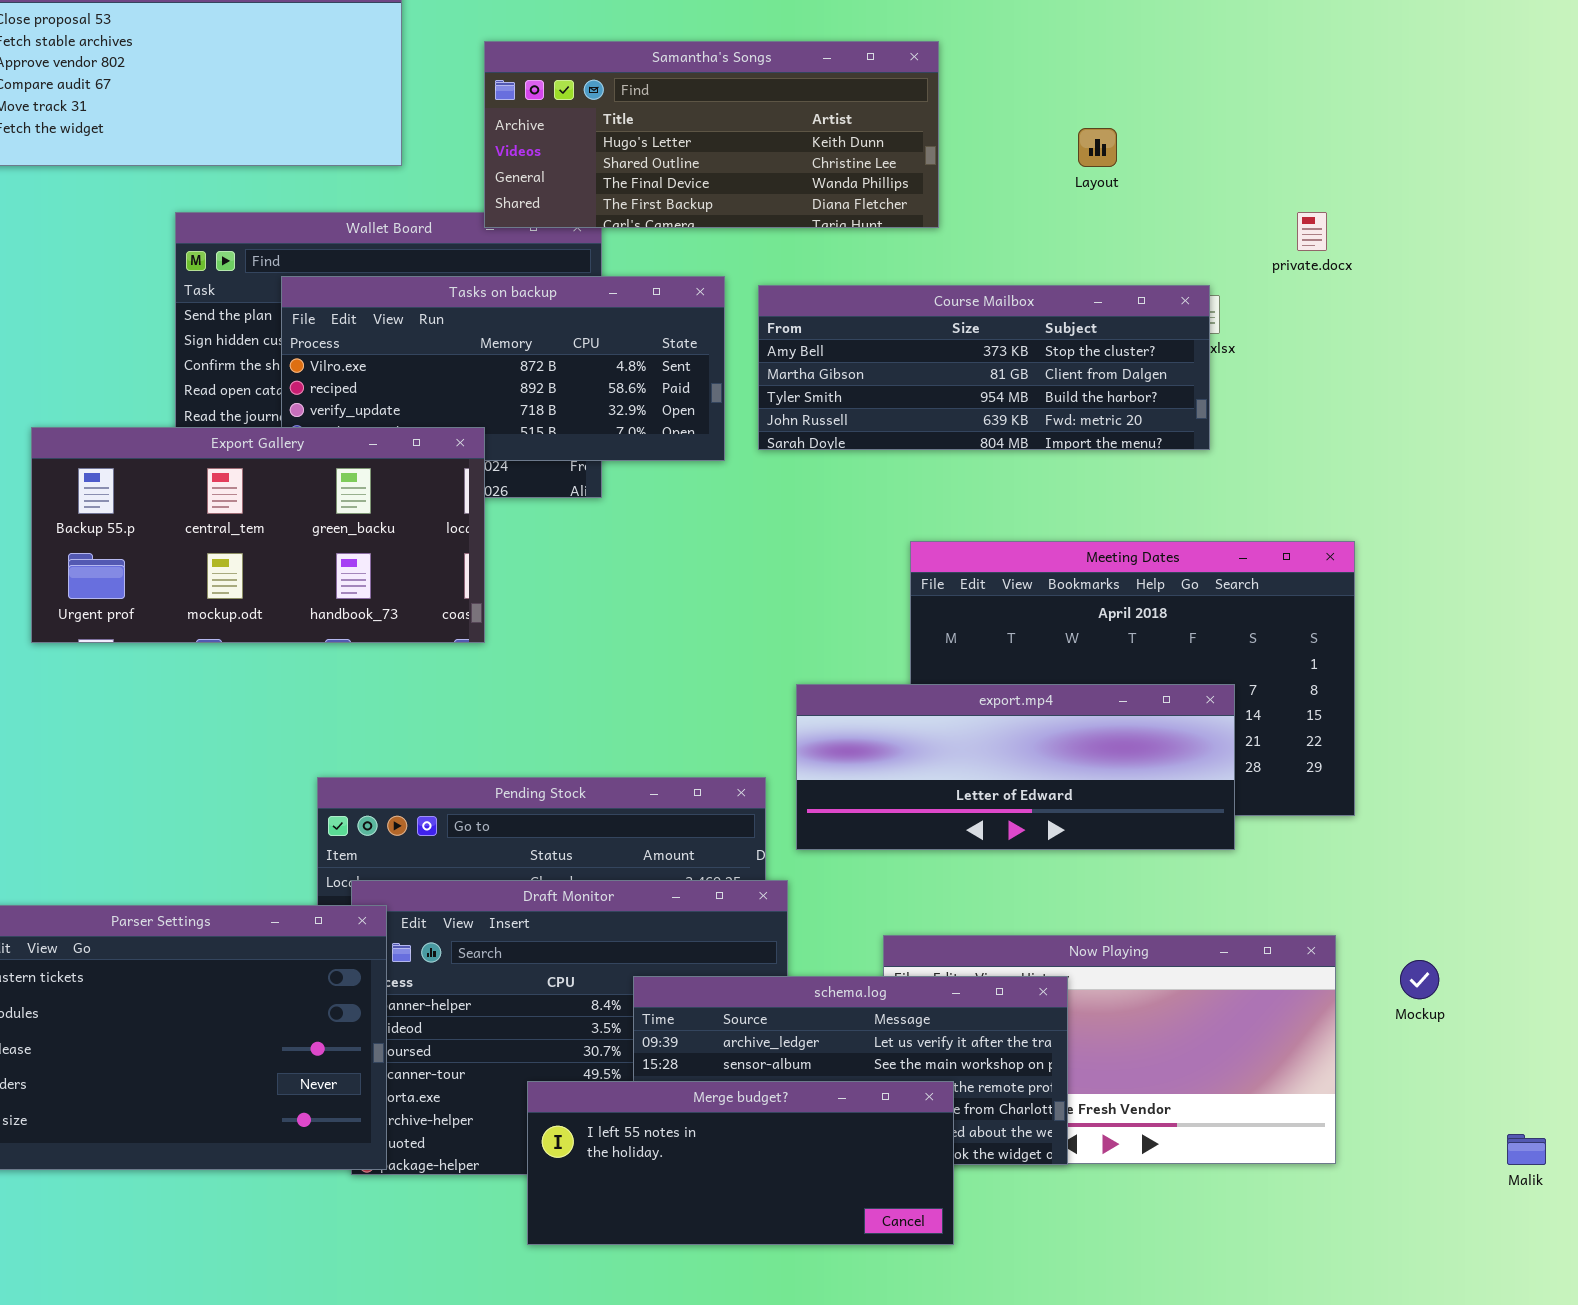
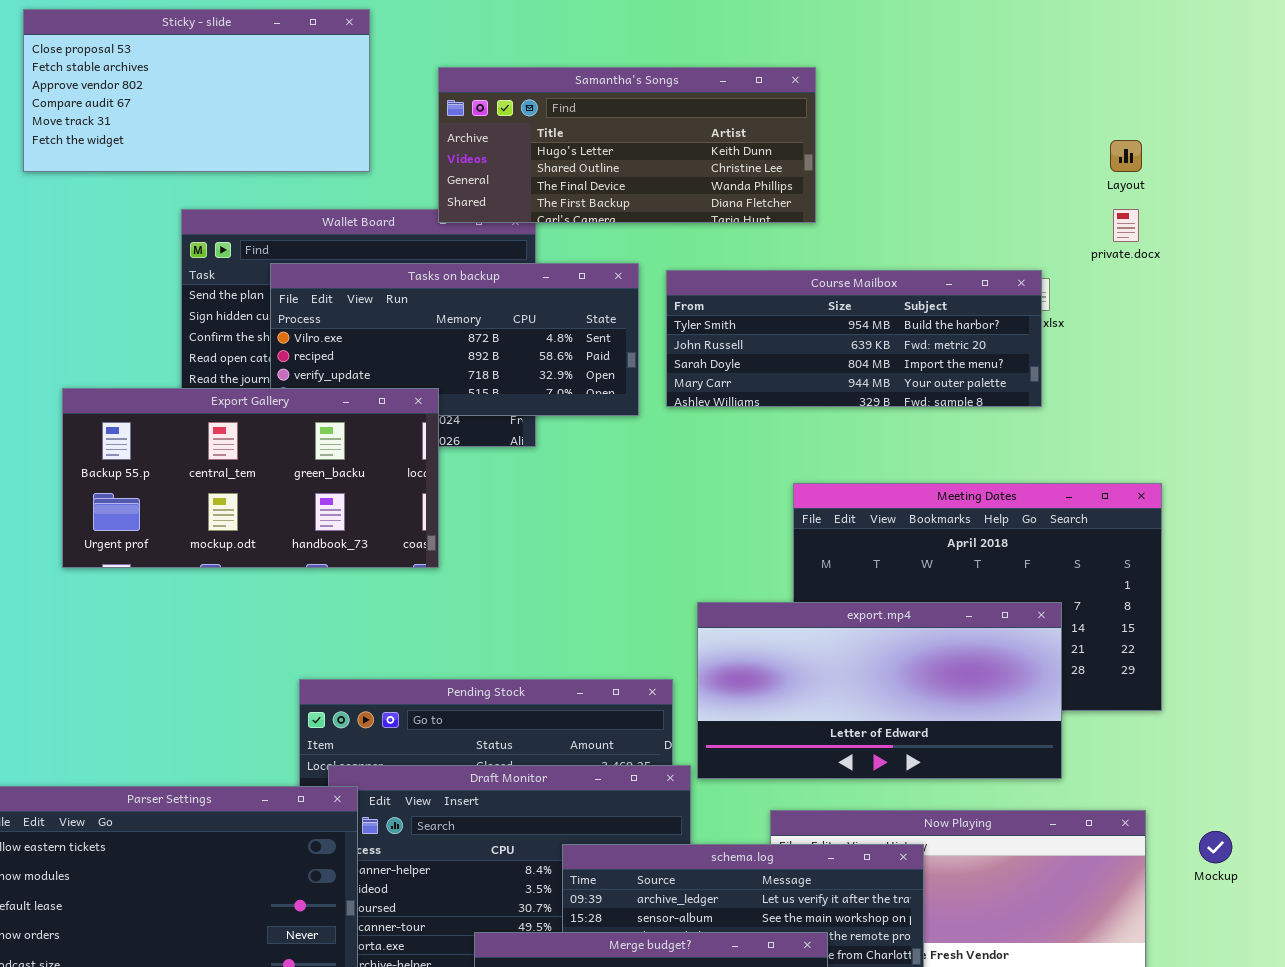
Layout: [1078,128,1117,167] -> [1110,140,1142,172], moved
Course Mailbox: [758,285,1210,450] -> [666,270,1042,407], scrolled down 2 rows
export.mp4: [796,684,1235,850] -> [697,602,1062,779], resized

